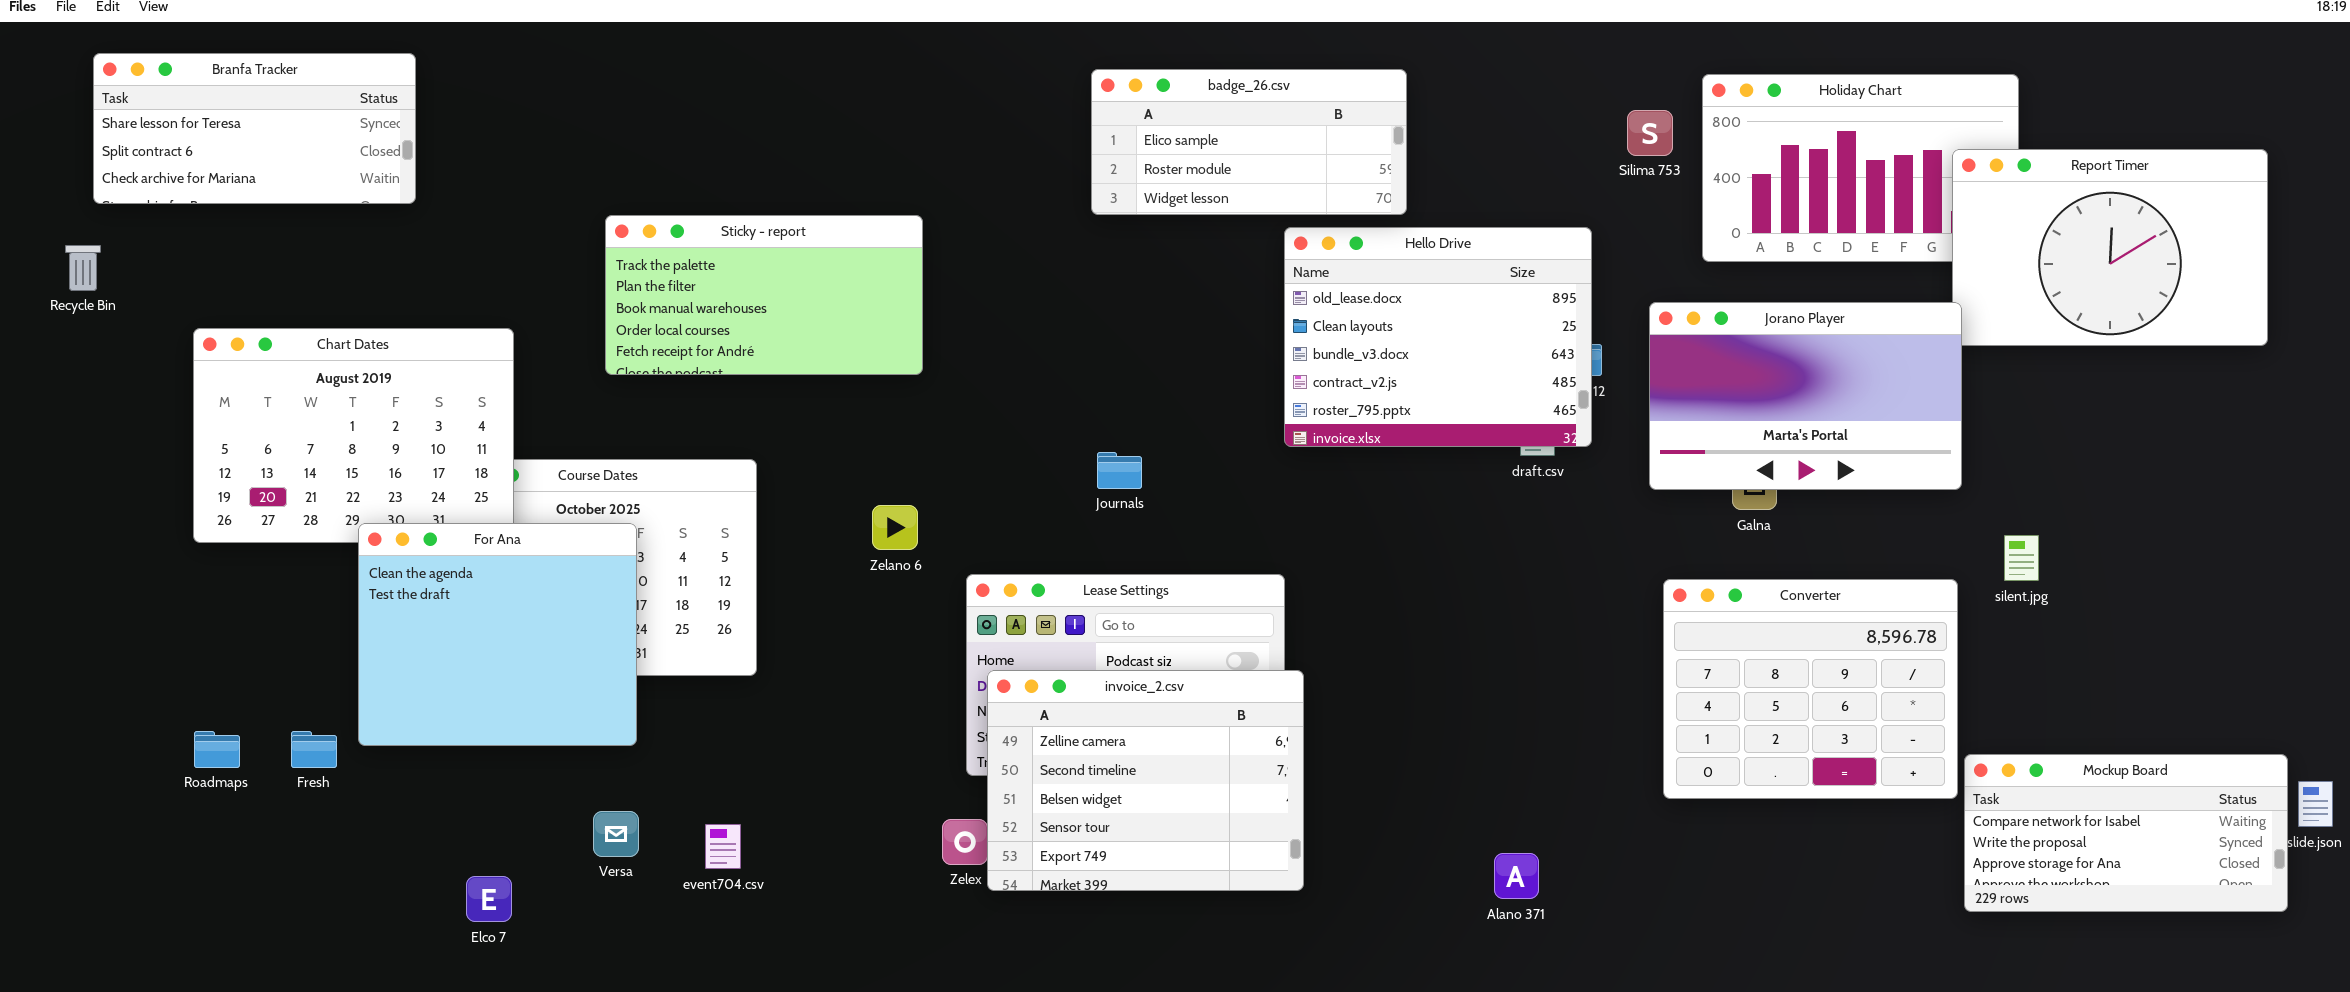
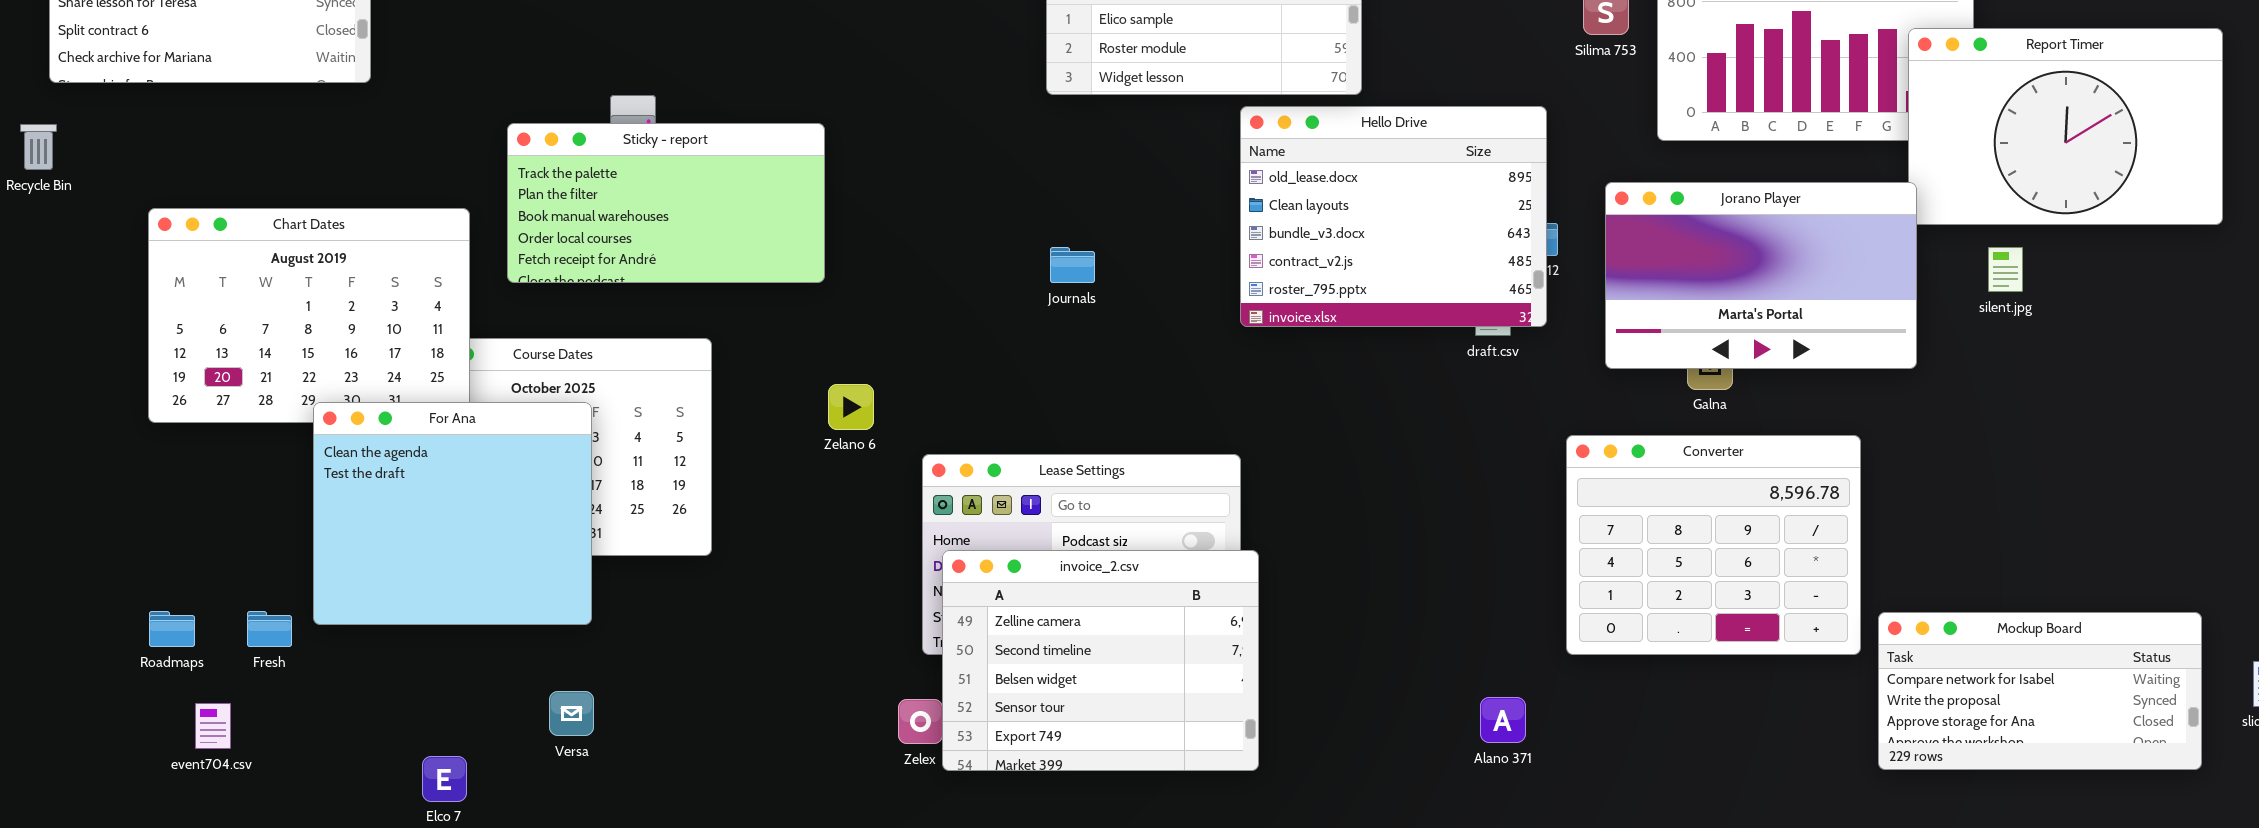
Sticky - report: [605,215,923,375] -> [507,123,825,283], moved
Journals: [1097,452,1142,489] -> [1050,247,1095,283], moved
silent.jpg: [2004,535,2039,581] -> [1988,247,2023,292], moved
Converter: [1663,579,1958,799] -> [1566,435,1861,655], moved
Mockup Board: [1964,754,2288,912] -> [1878,612,2202,770], moved
event704.csv: [705,824,741,869] -> [195,703,231,749], moved
Alano 371: [1494,853,1539,899] -> [1480,697,1526,743], moved

